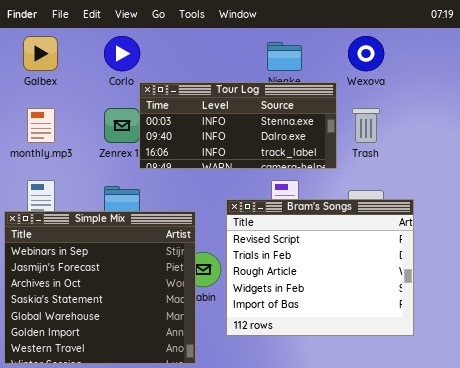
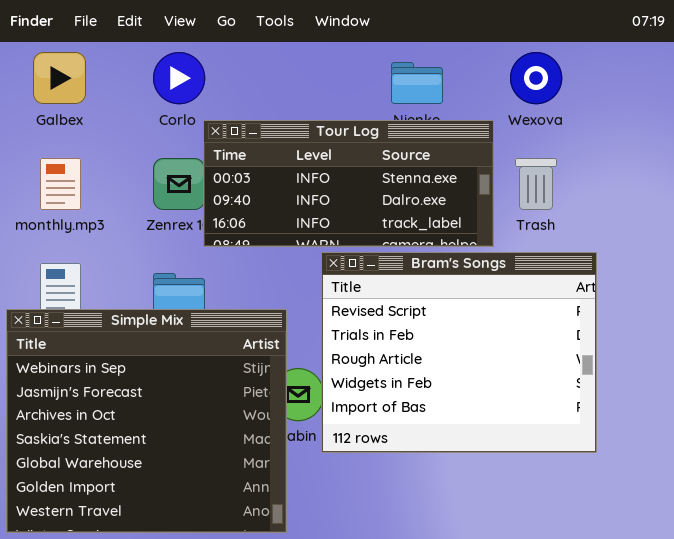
Bram's Songs: [226,199,414,336] -> [321,252,597,453], moved

